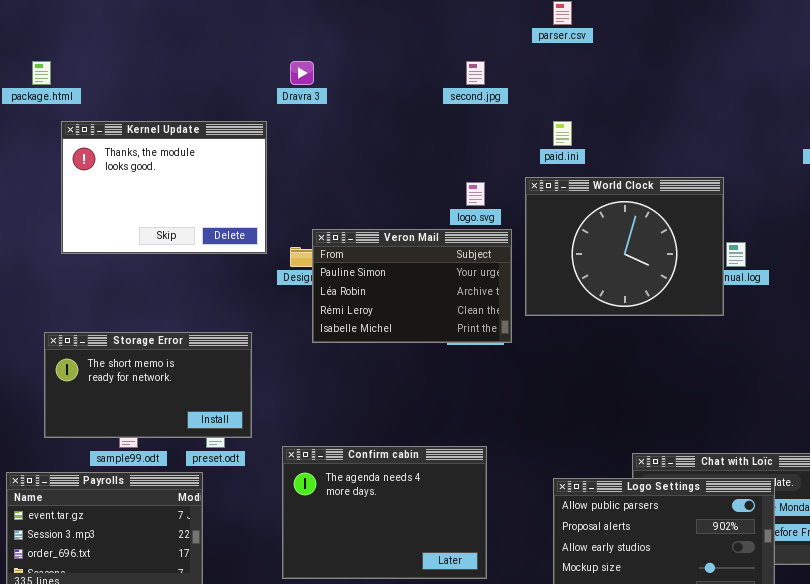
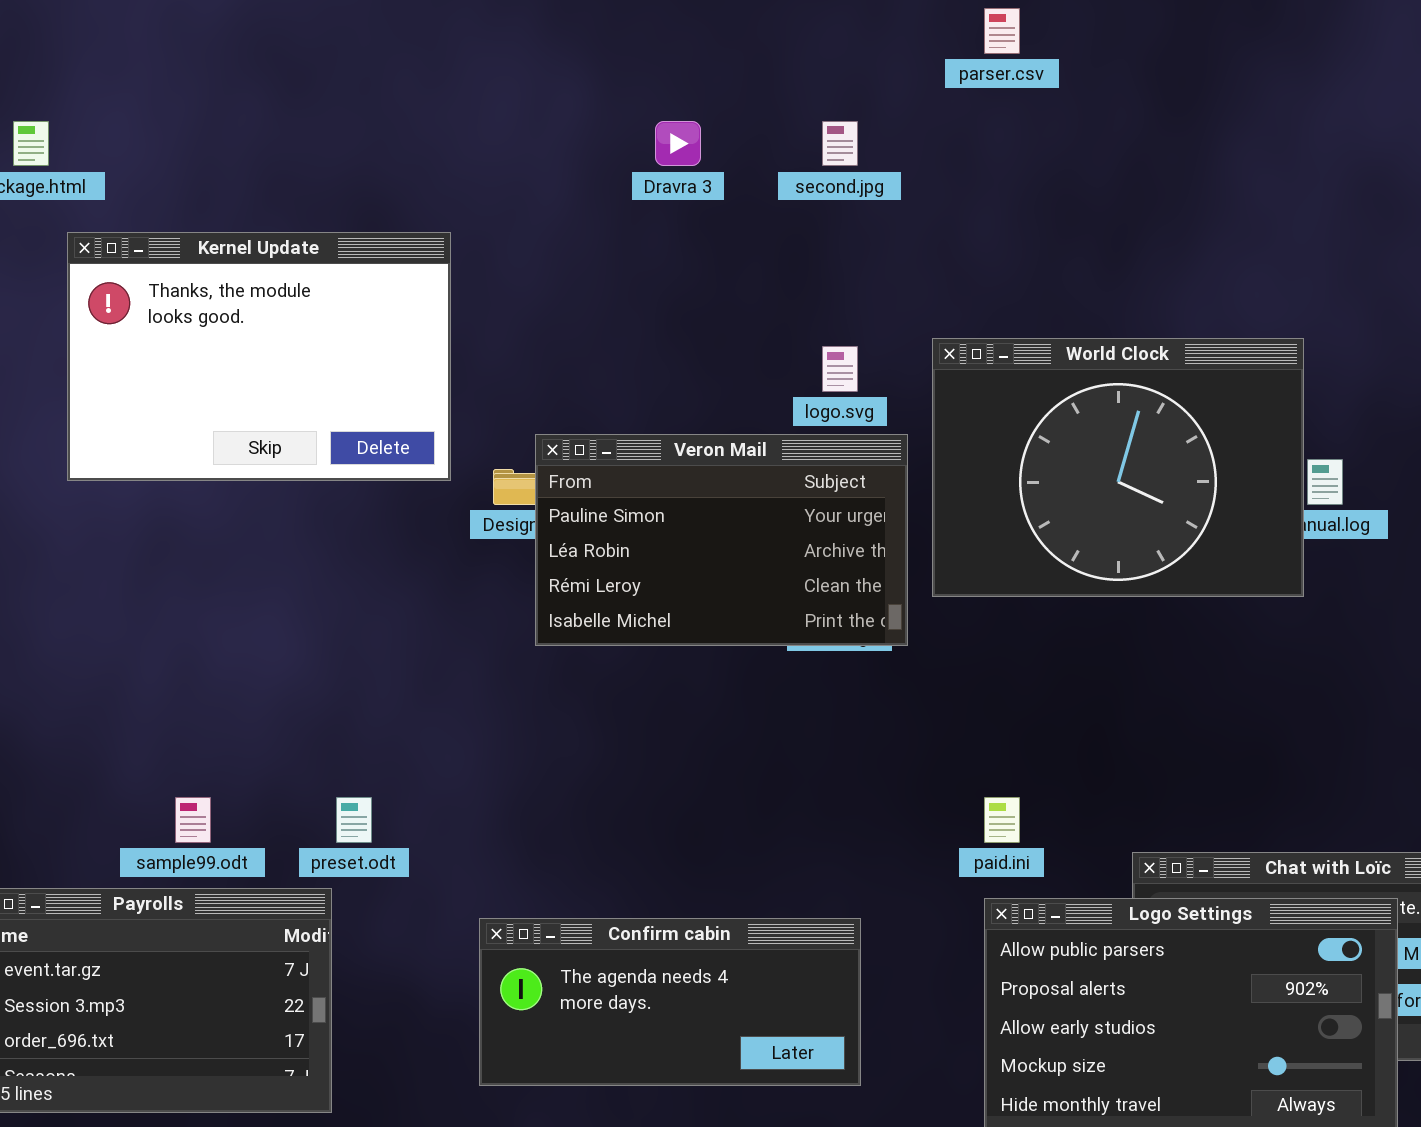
Dravra 3: [290,61,314,85] -> [655,121,701,166], moved
paid.ini: [553,121,572,146] -> [984,797,1020,843], moved
Storage Error: [44,332,252,438] -> none, closed
Confirm cabin: [282,446,487,579] -> [479,918,861,1086], resized

